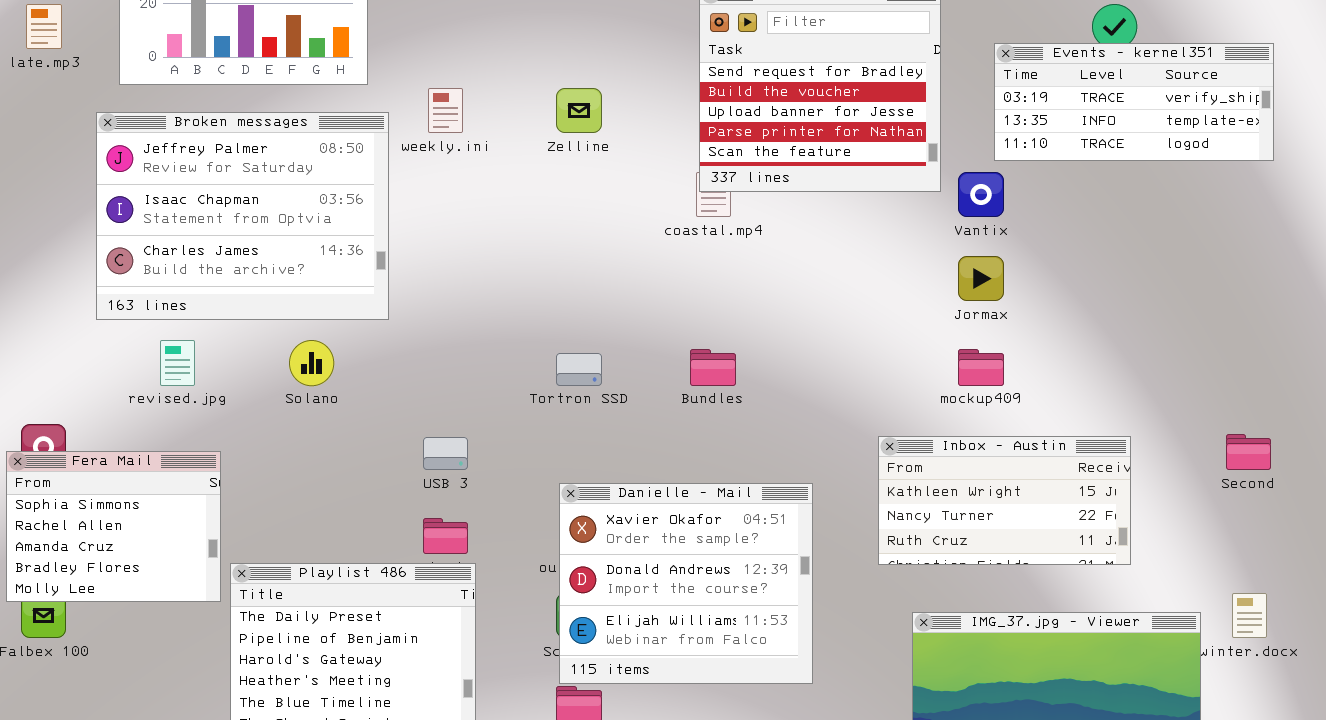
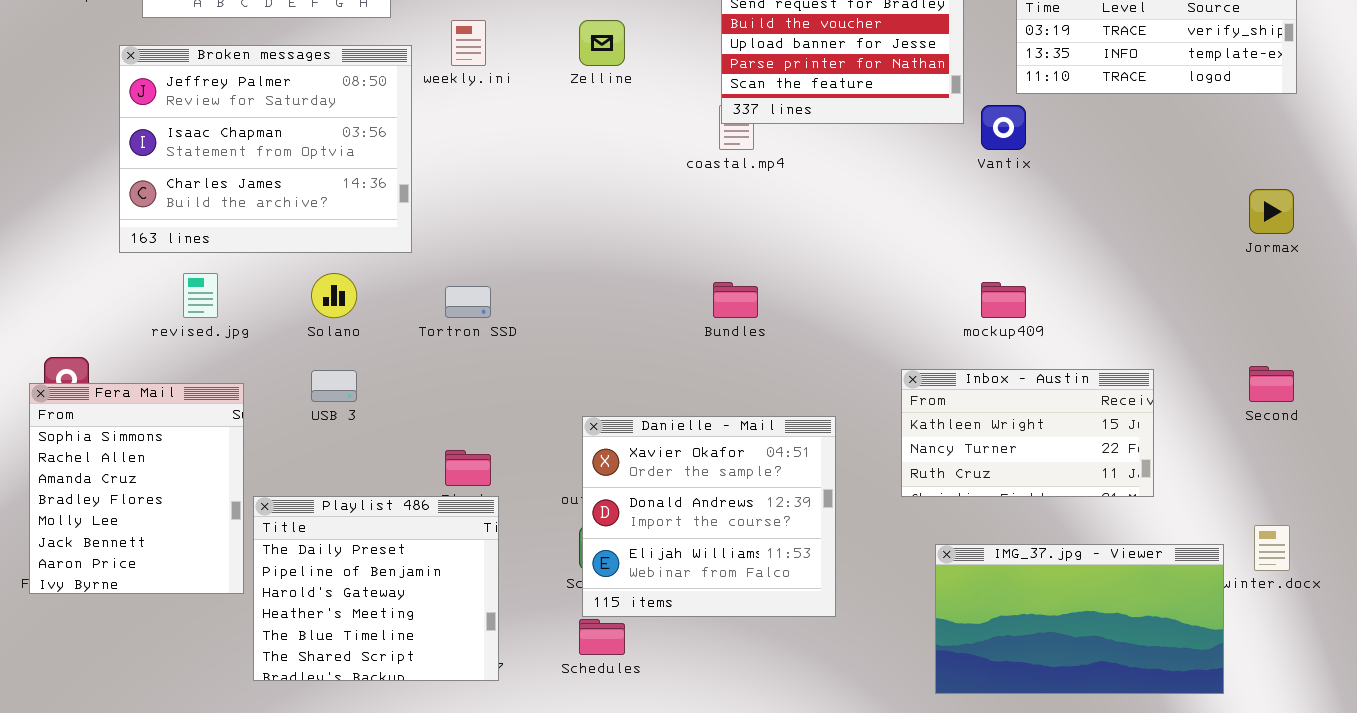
Jormax: [958,256,1004,301] -> [1249,189,1294,234], moved
Tortron SSD: [556,353,602,386] -> [445,286,491,318], moved
USB 3: [423,437,468,470] -> [311,370,357,402], moved
Fera Mail: [6,451,221,602] -> [29,383,244,594], resized

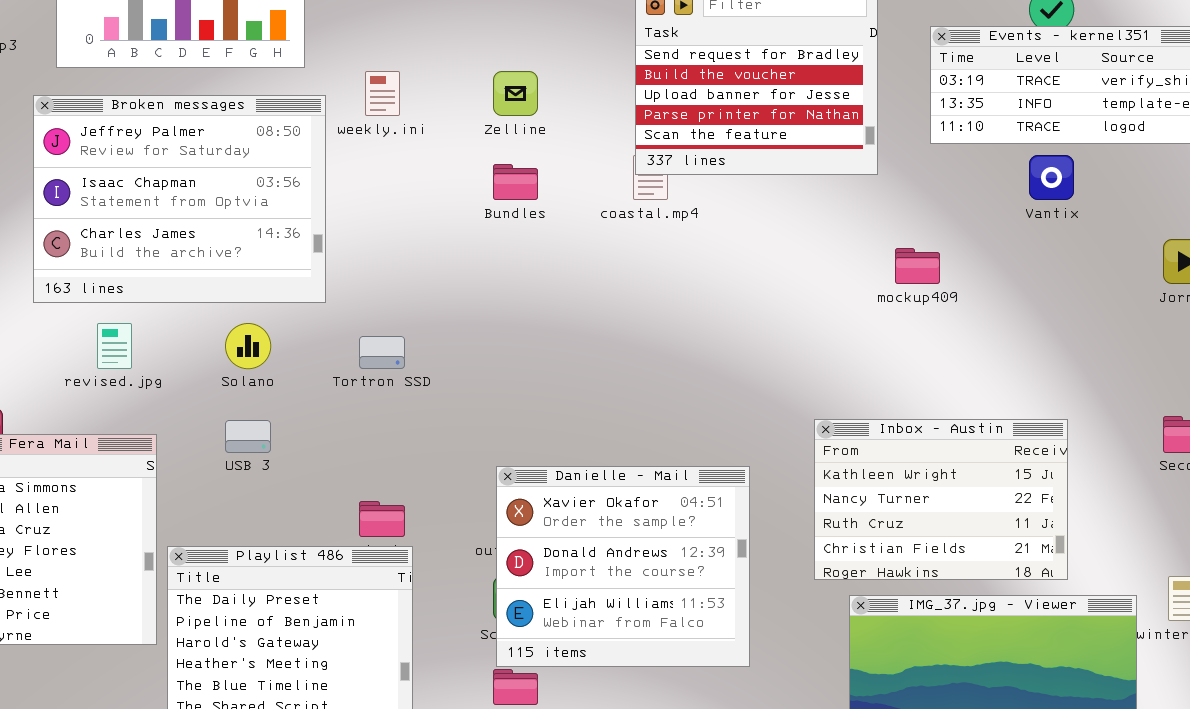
Vantix: [981,105,1026,150] -> [1029,155,1074,200], moved
Bundles: [713,282,758,318] -> [493,164,538,200], moved
mockup409: [981,282,1026,318] -> [895,248,940,284], moved
Inbox - Austin: [901,369,1154,497] -> [814,419,1068,580], resized

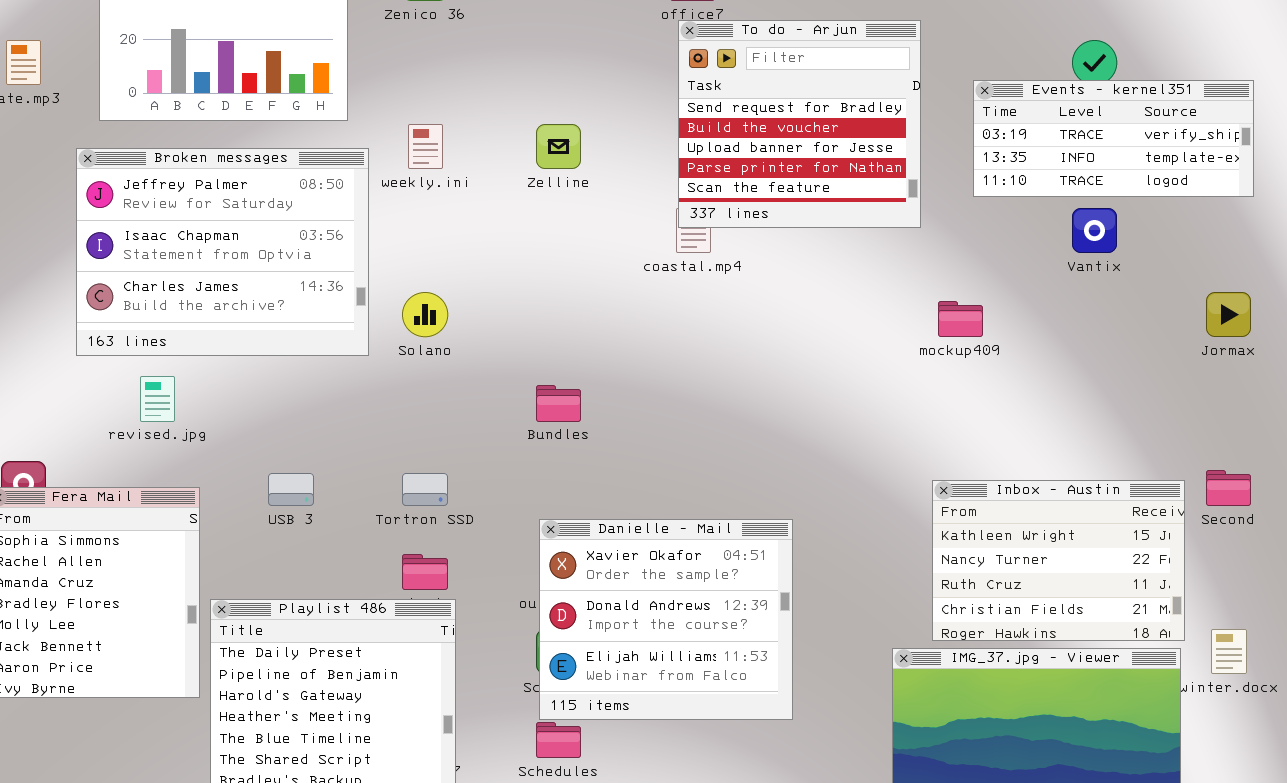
Bundles: [493,164,538,200] -> [536,385,581,422], moved
Solano: [225,323,271,369] -> [402,292,448,337], moved
Tortron SSD: [359,336,405,369] -> [402,473,448,506], moved
Inbox - Austin: [814,419,1068,580] -> [932,480,1185,641], moved

